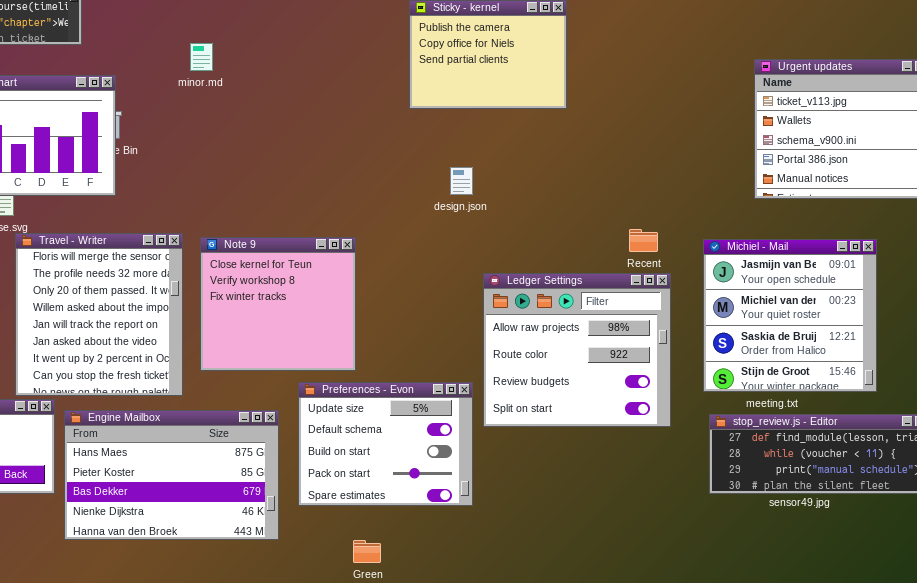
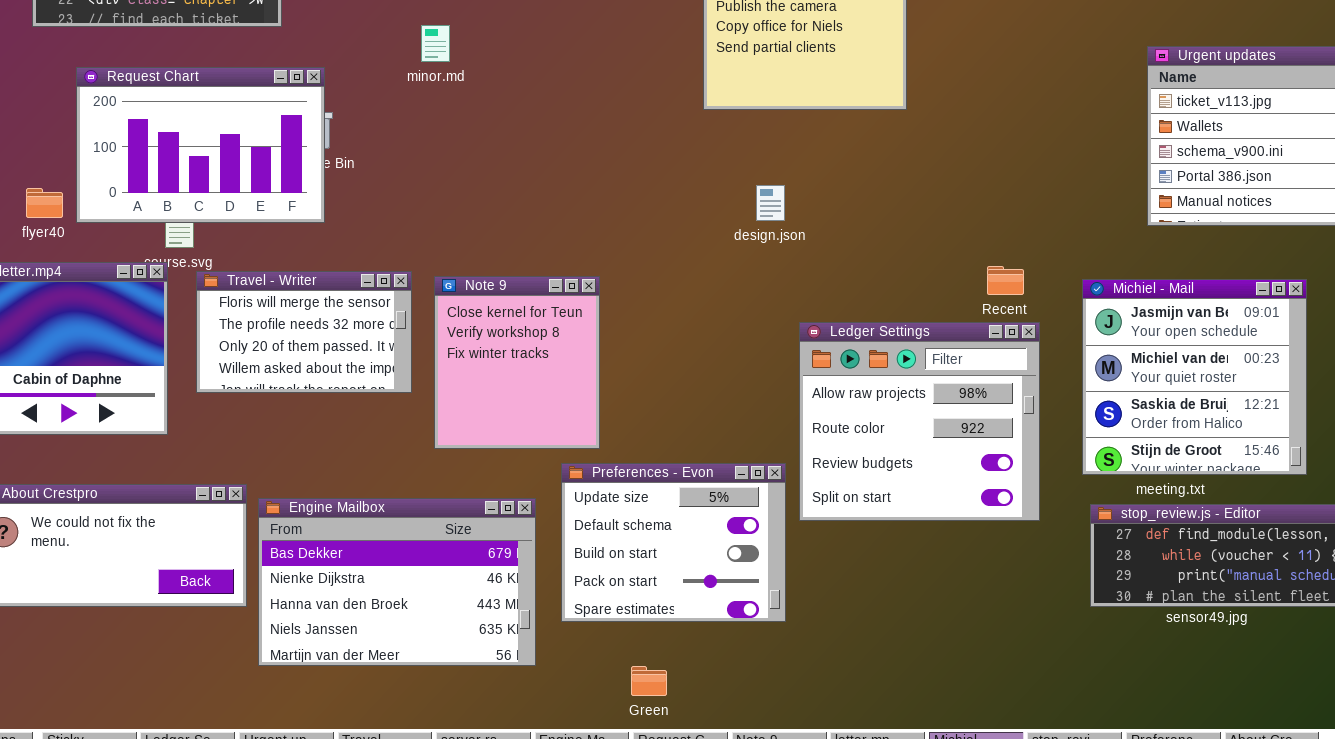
Travel - Writer: [15,233,183,396] -> [196,271,412,393], resized
Note 9: [200,237,356,371] -> [434,276,600,449], resized
Engine Mailbox: [64,410,279,540] -> [258,498,536,666], scrolled down 2 rows

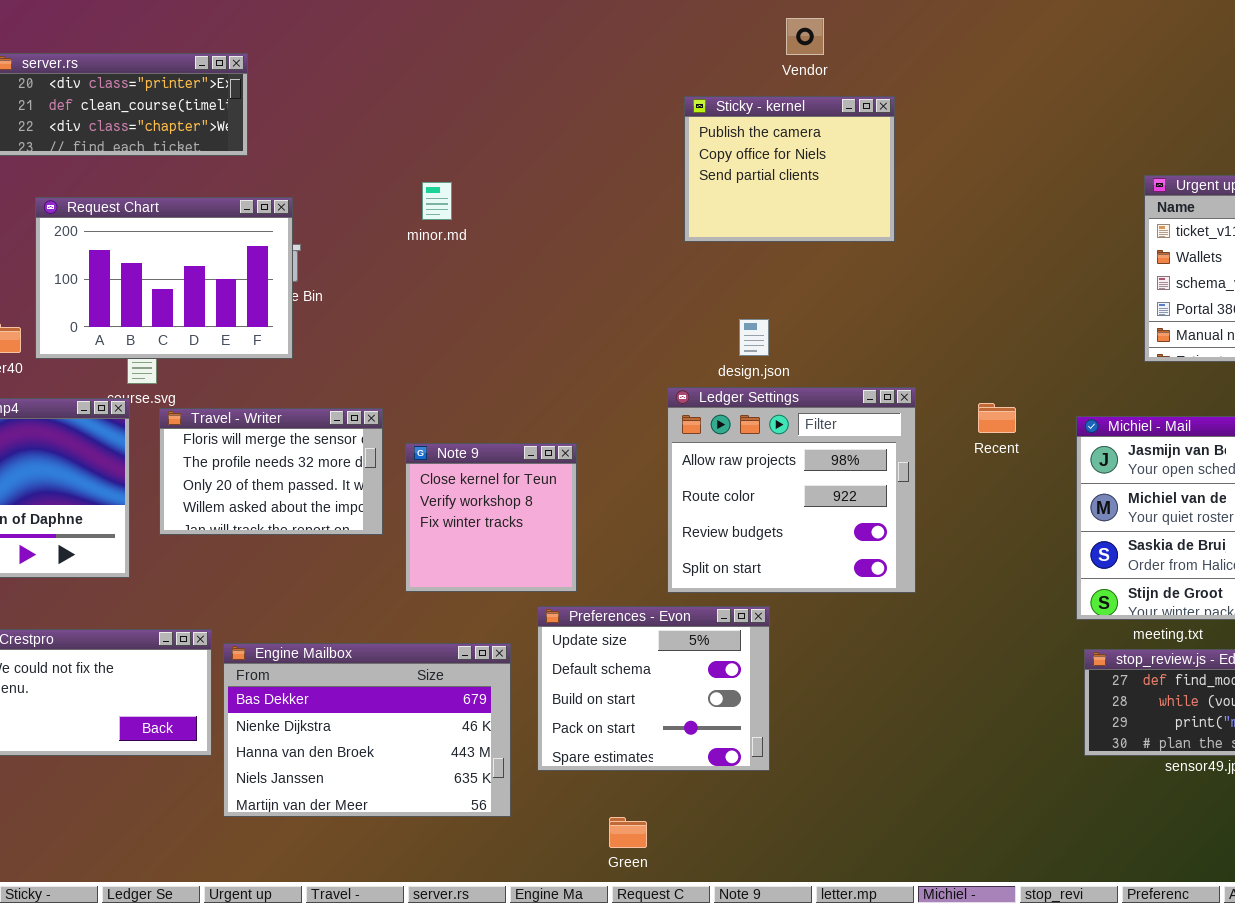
minor.md: [421,25,450,62] -> [422,182,452,220], moved
Note 9: [434,276,600,449] -> [405,443,577,592], resized
Ledger Settings: [799,322,1040,521] -> [667,387,916,593], moved

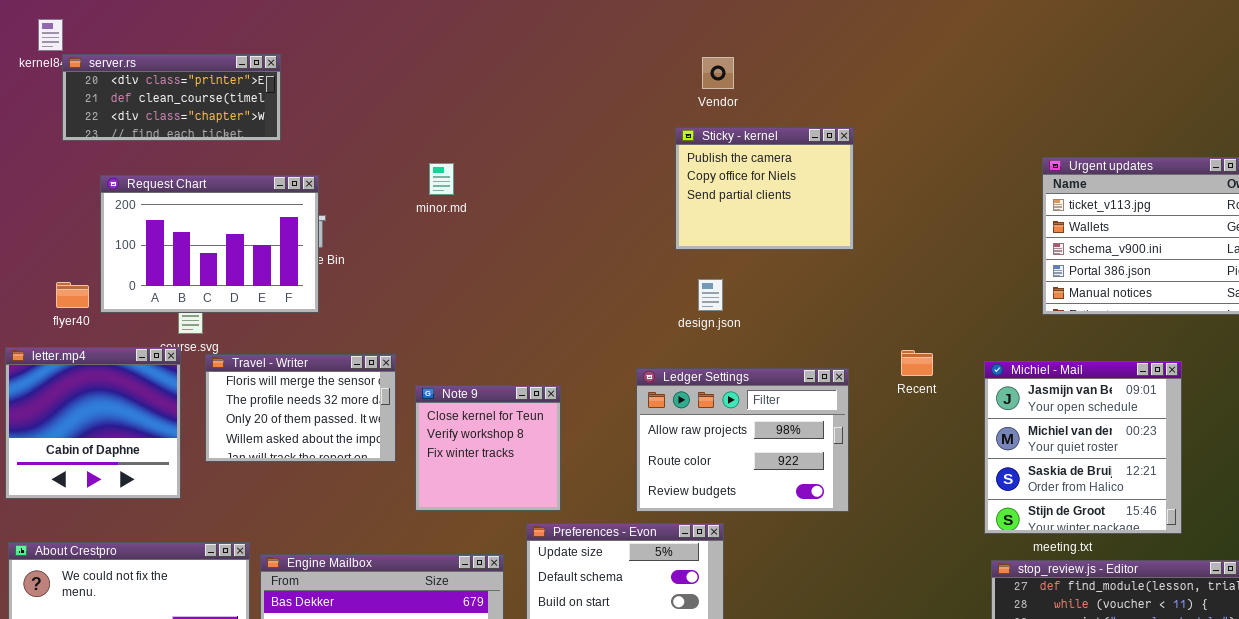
Vendor: [786,18,824,55] -> [702,57,734,89], moved
Sticky - kernel: [684,96,895,242] -> [675,127,854,250], moved
Ledger Settings: [667,387,916,593] -> [636,368,849,512], resized

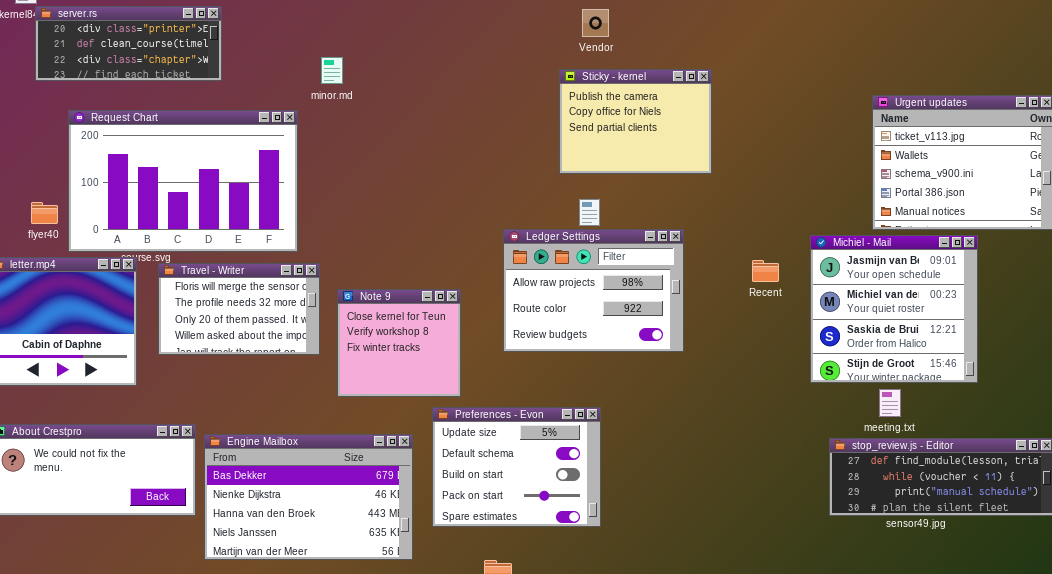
minor.md: [429,163,454,195] -> [321,57,343,84], moved
Request Chart: [100,175,319,313] -> [68,110,298,252], resized
Michiel - Mail: [984,361,1182,534] -> [810,235,978,383], moved
Ledger Settings: [636,368,849,512] -> [503,229,684,352], moved

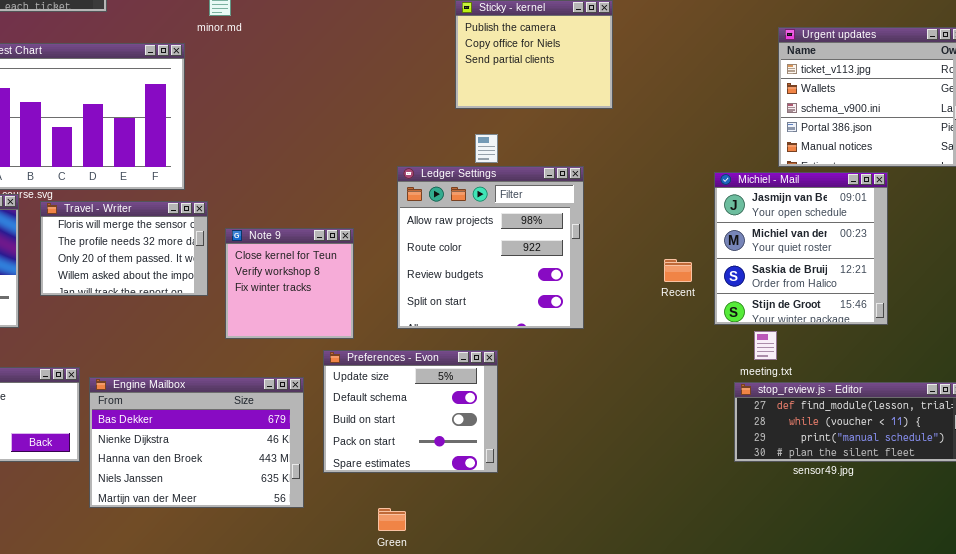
Ledger Settings: [503,229,684,352] -> [397,166,584,329], resized
Recent: [752,260,779,282] -> [664,259,692,282], moved
meeting.txt: [879,389,901,417] -> [754,331,777,360], moved

